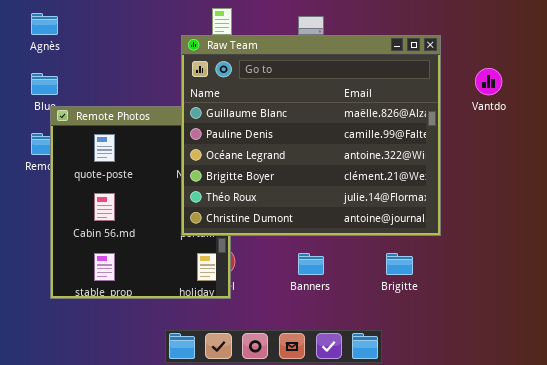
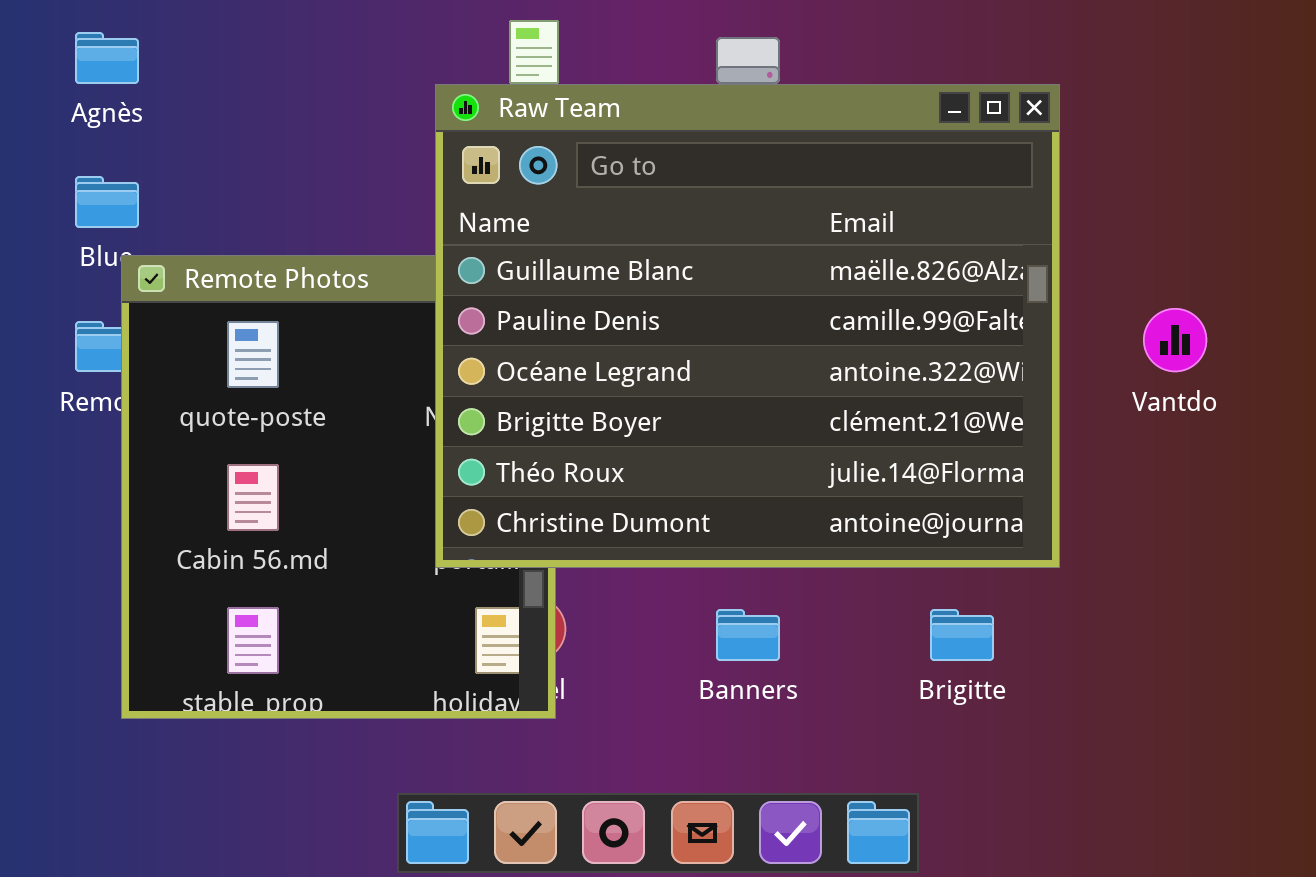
Vantdo: [475,68,502,95] -> [1143,308,1207,372], moved

